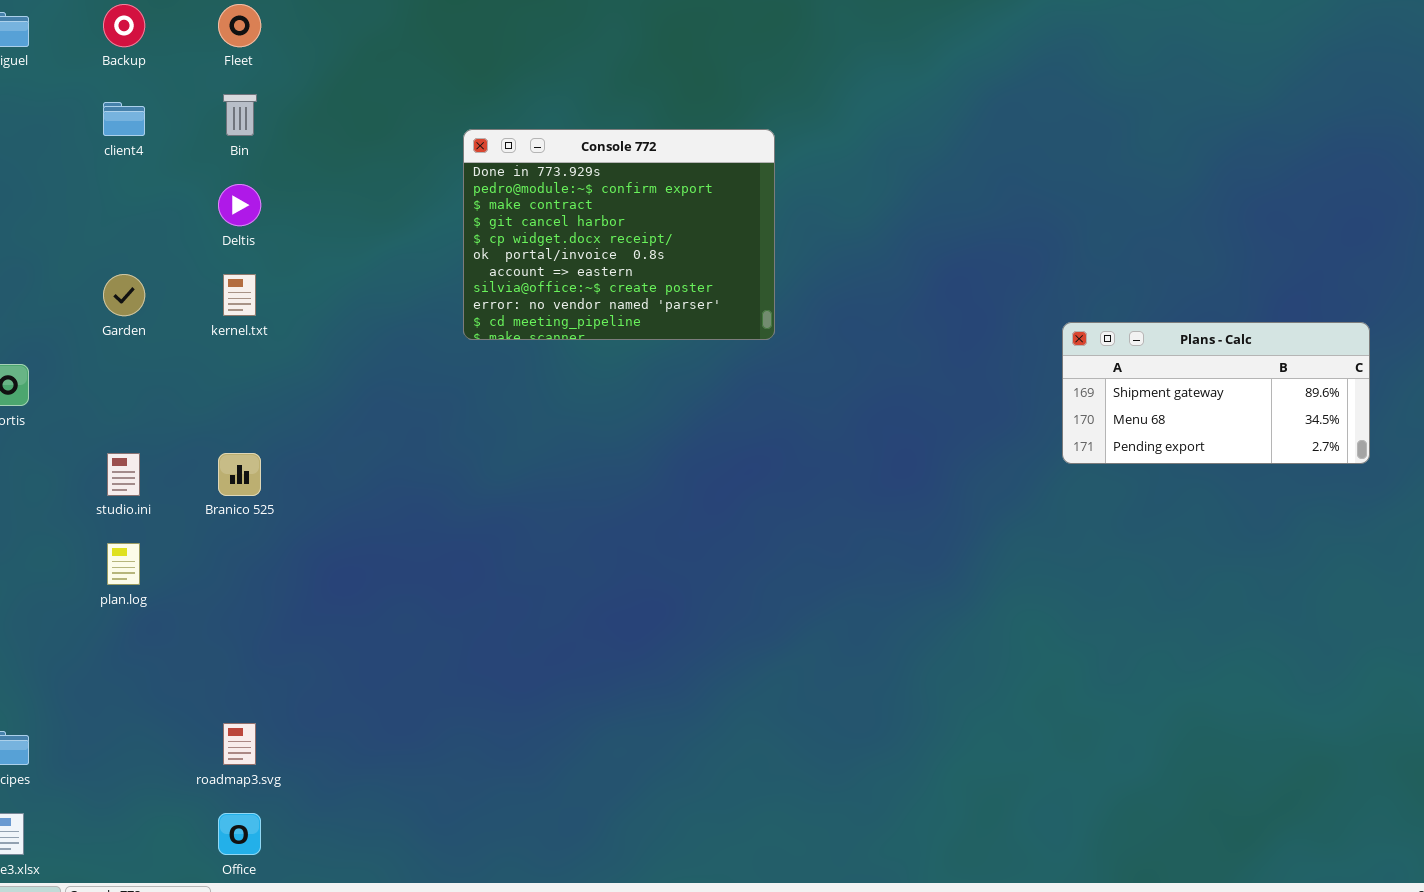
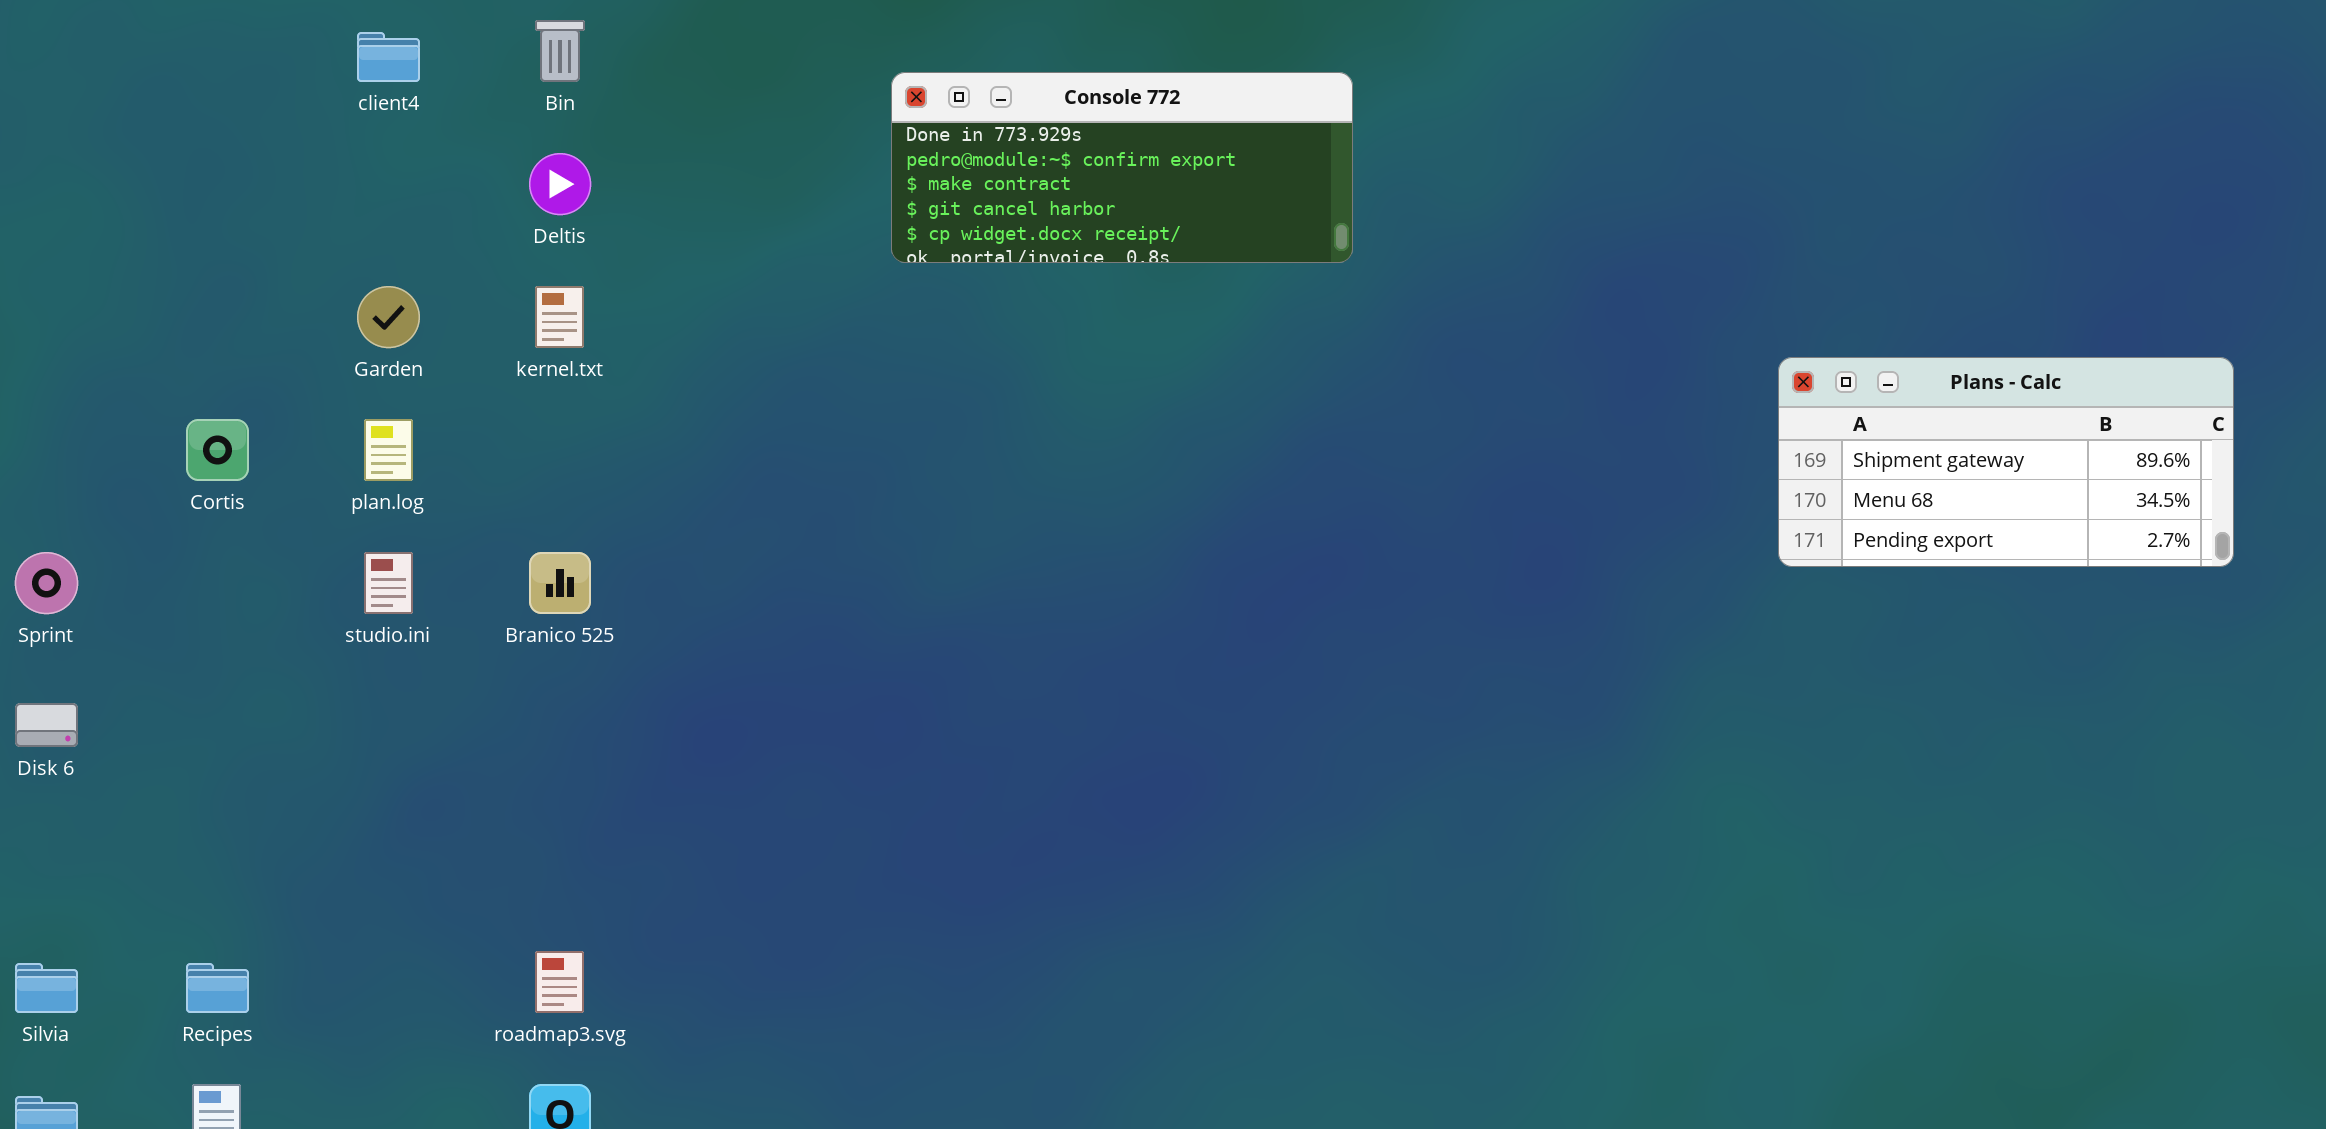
Console 772: [463,129,775,340] -> [891,72,1353,263], resized
plan.log: [107,543,140,585] -> [364,419,413,481], moved

